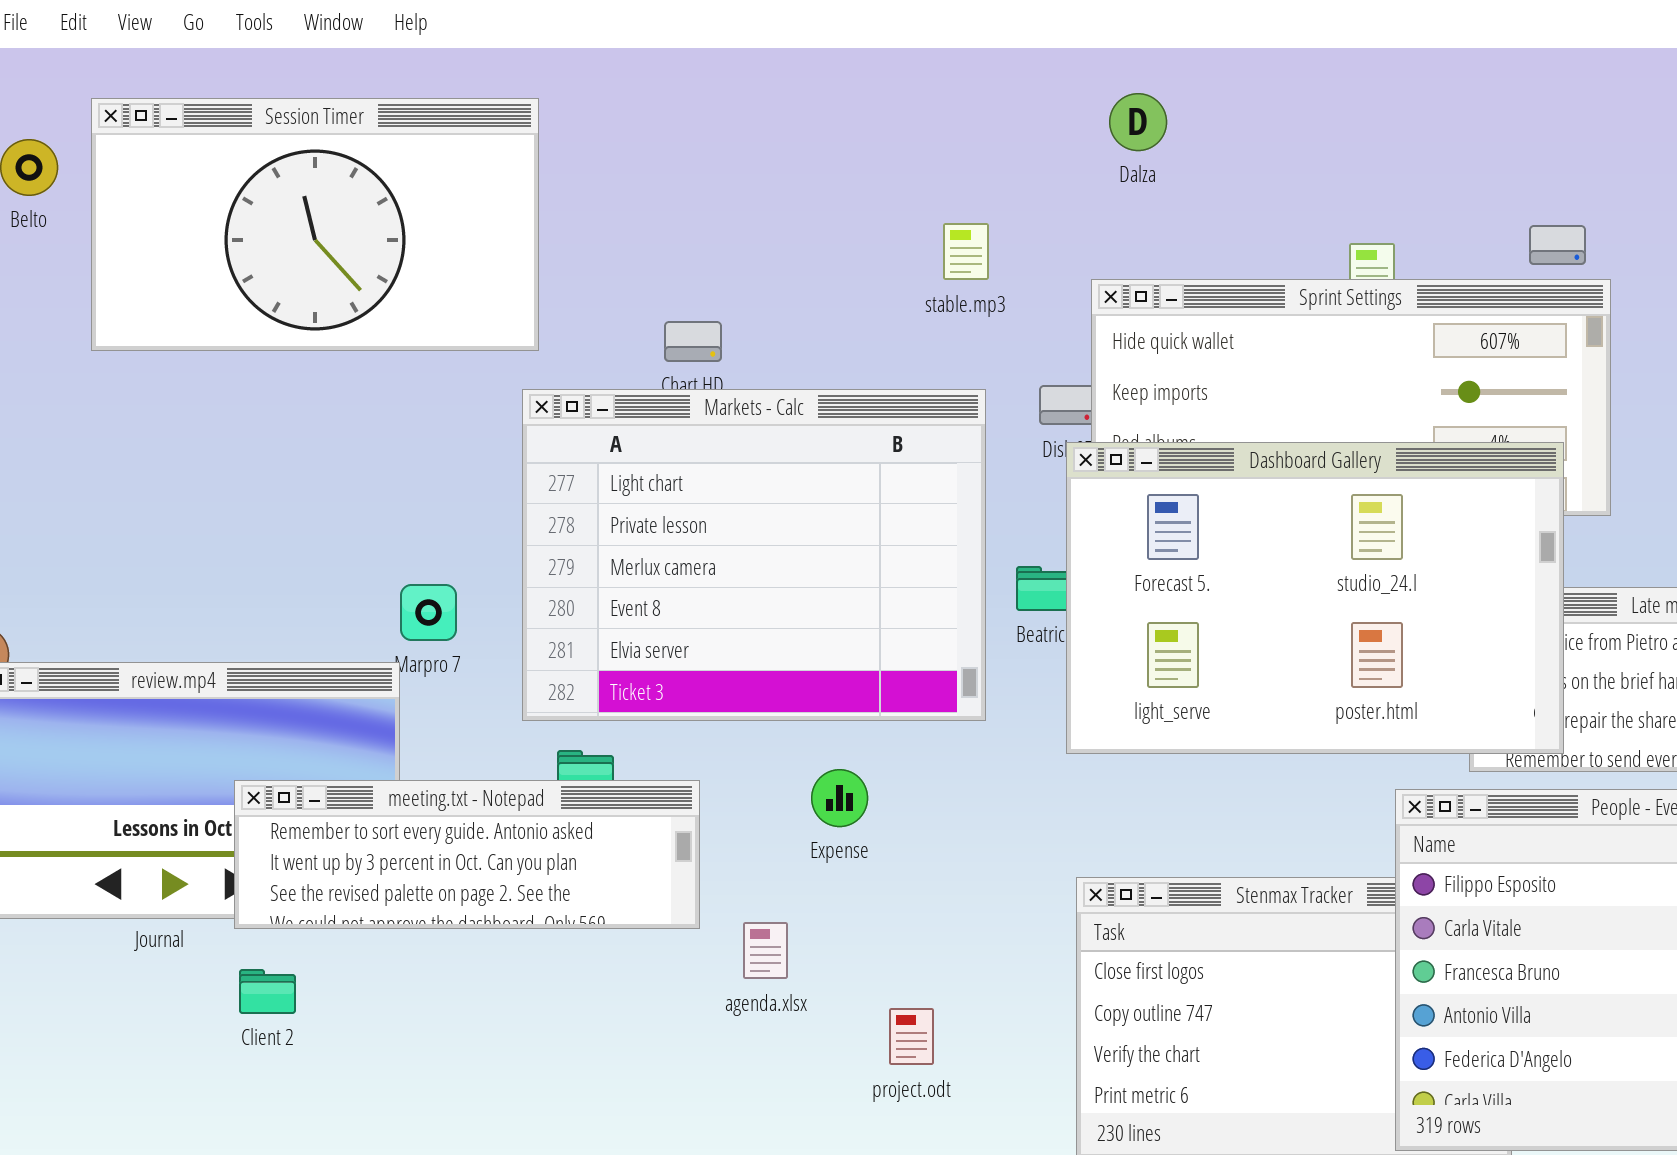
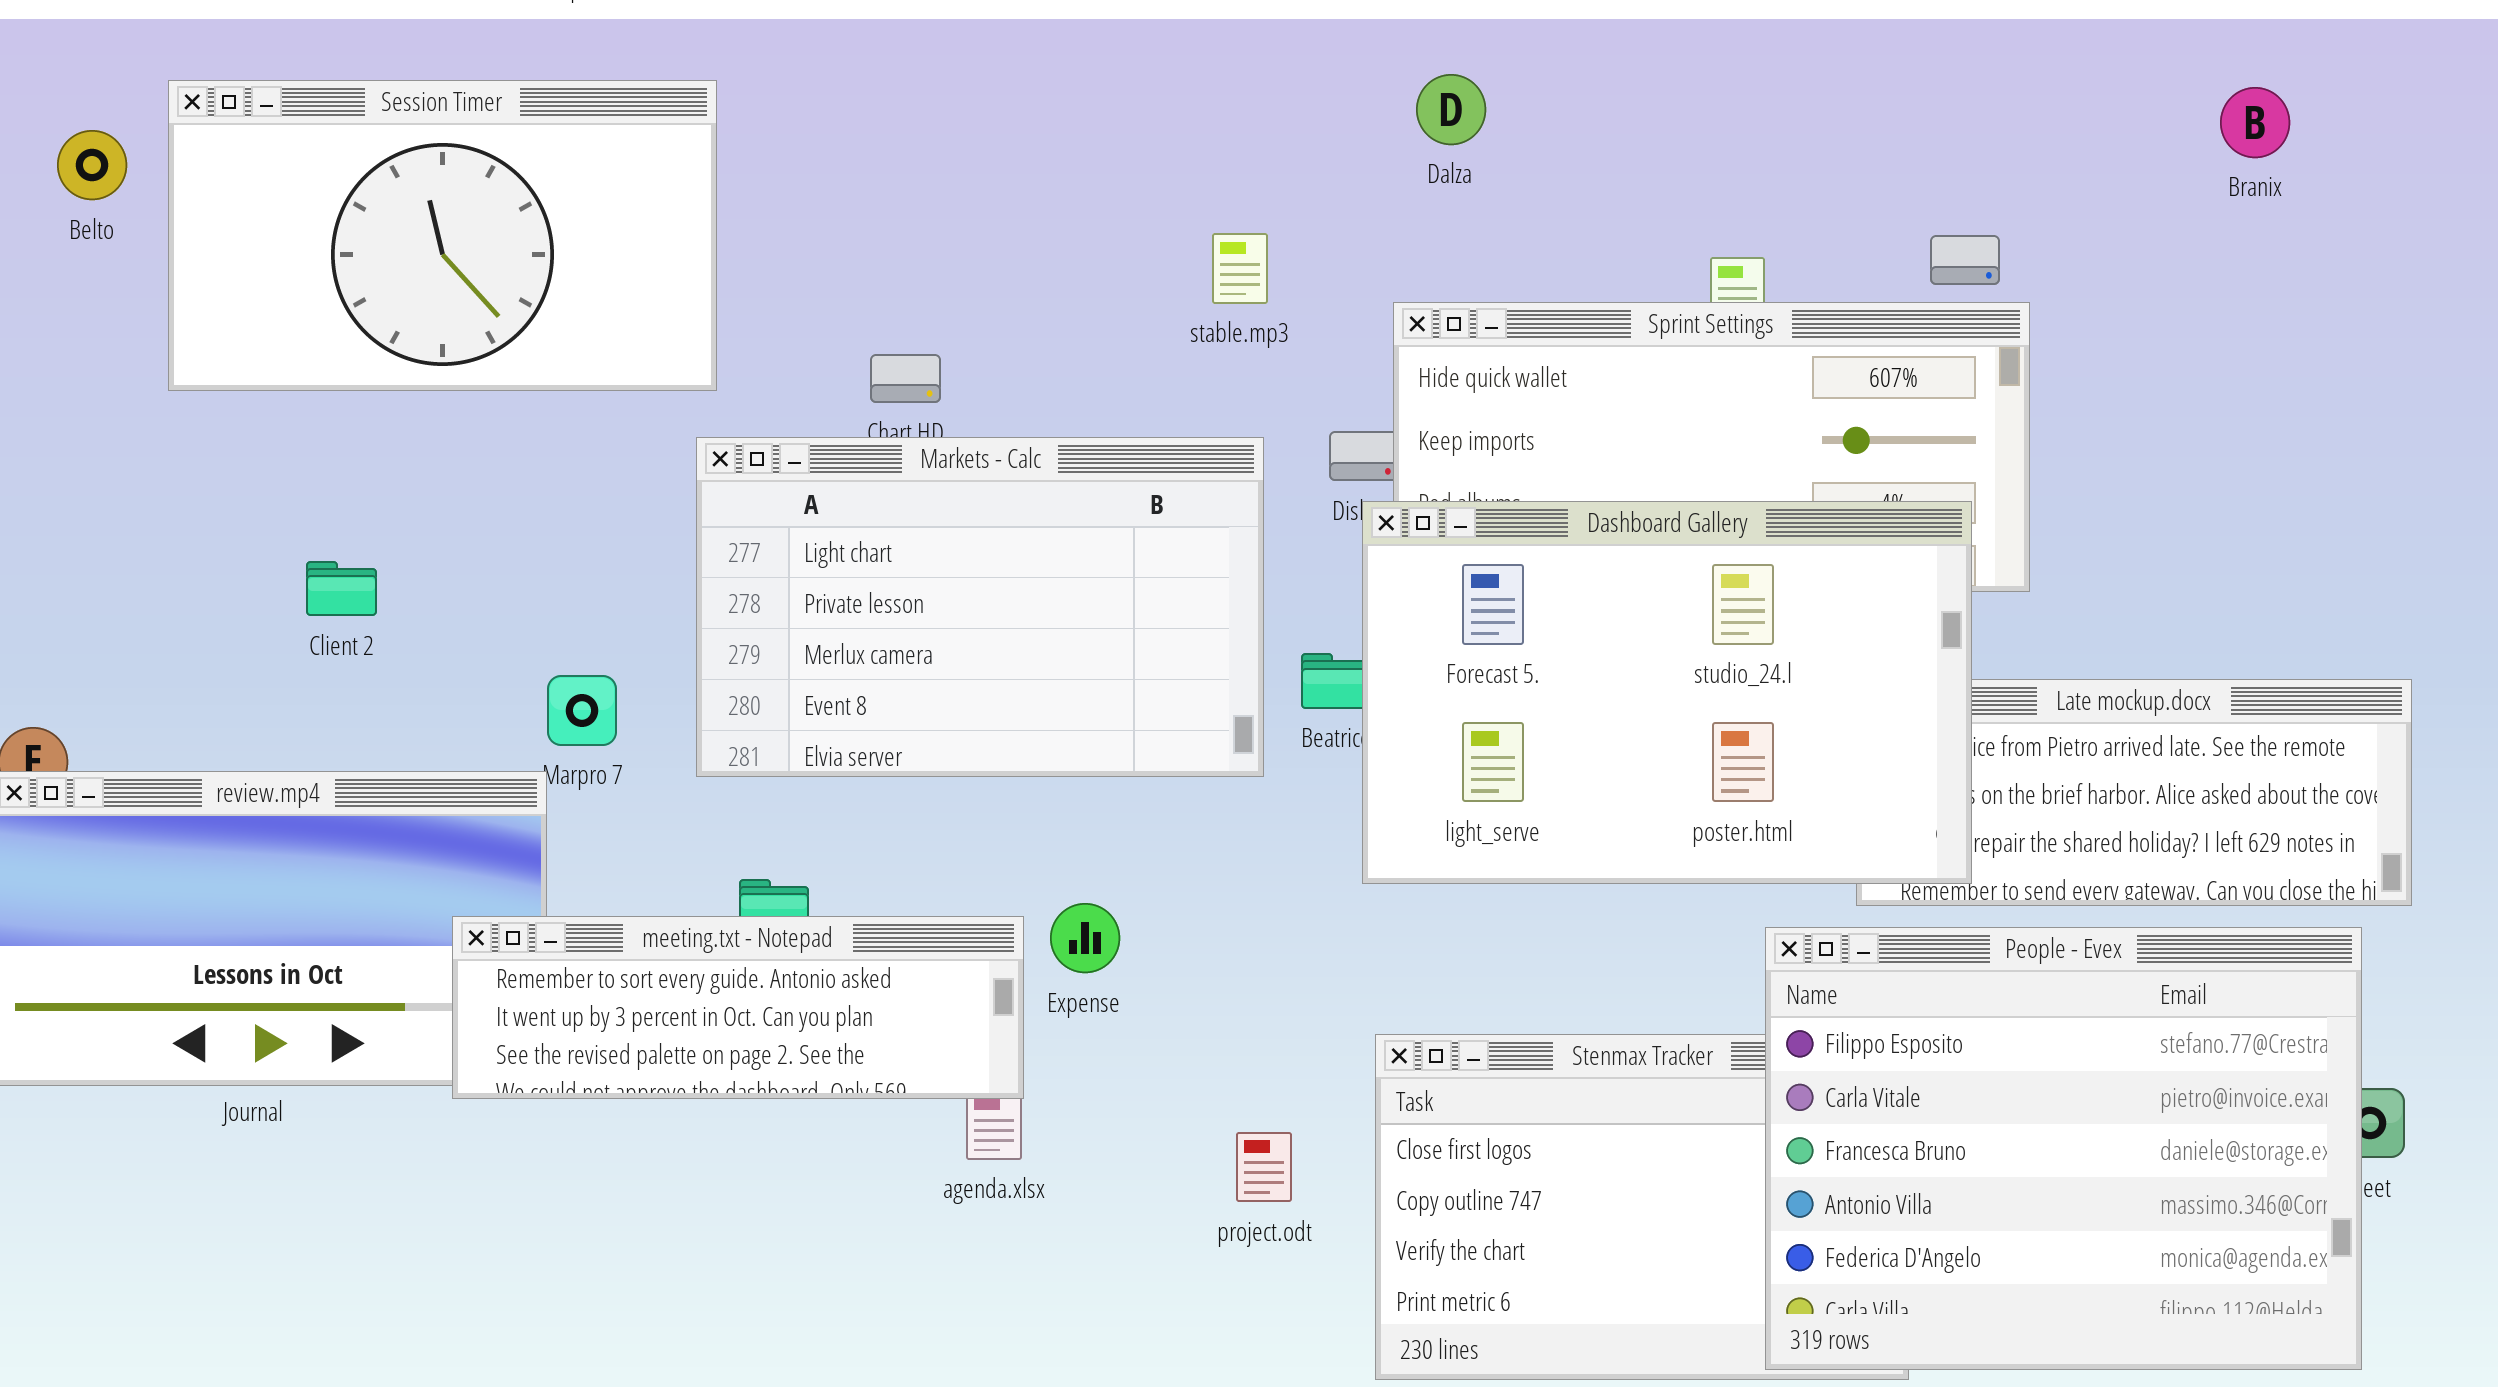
Markets - Calc: [522,389,986,721] -> [696,437,1264,777], resized
meeting.txt - Notepad: [234,780,700,929] -> [452,916,1024,1099], moved
Client 2: [239,969,296,1014] -> [306,561,377,616], moved
project.odt: [889,1008,934,1065] -> [1236,1132,1292,1202], moved

